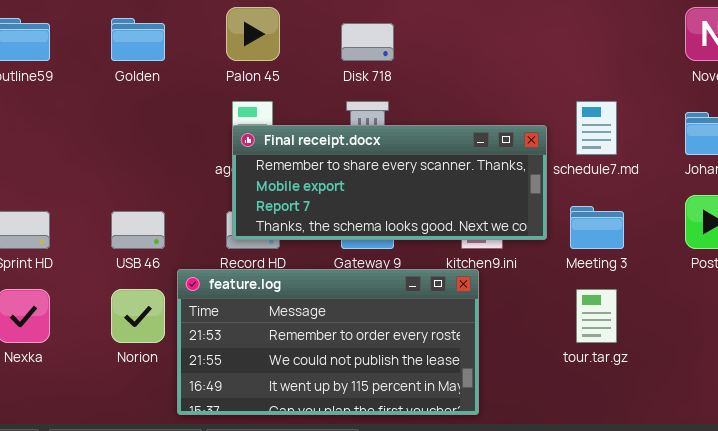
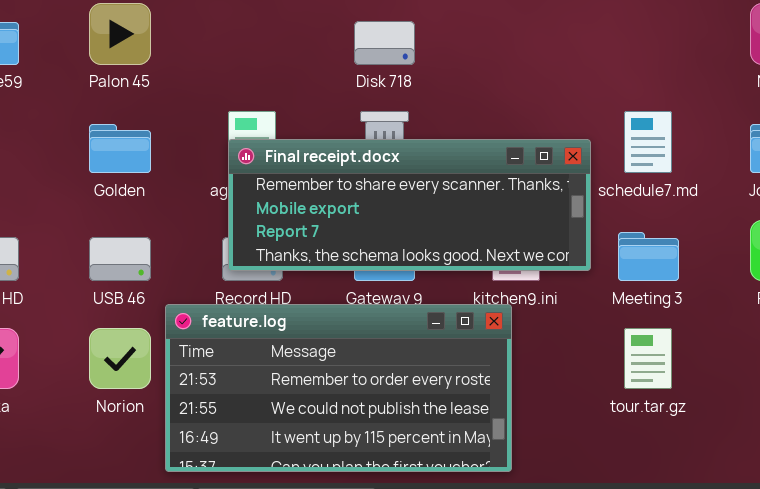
Palon 45: [226,7,280,61] -> [89,3,151,65], moved
Golden: [111,18,165,61] -> [89,124,151,173], moved

